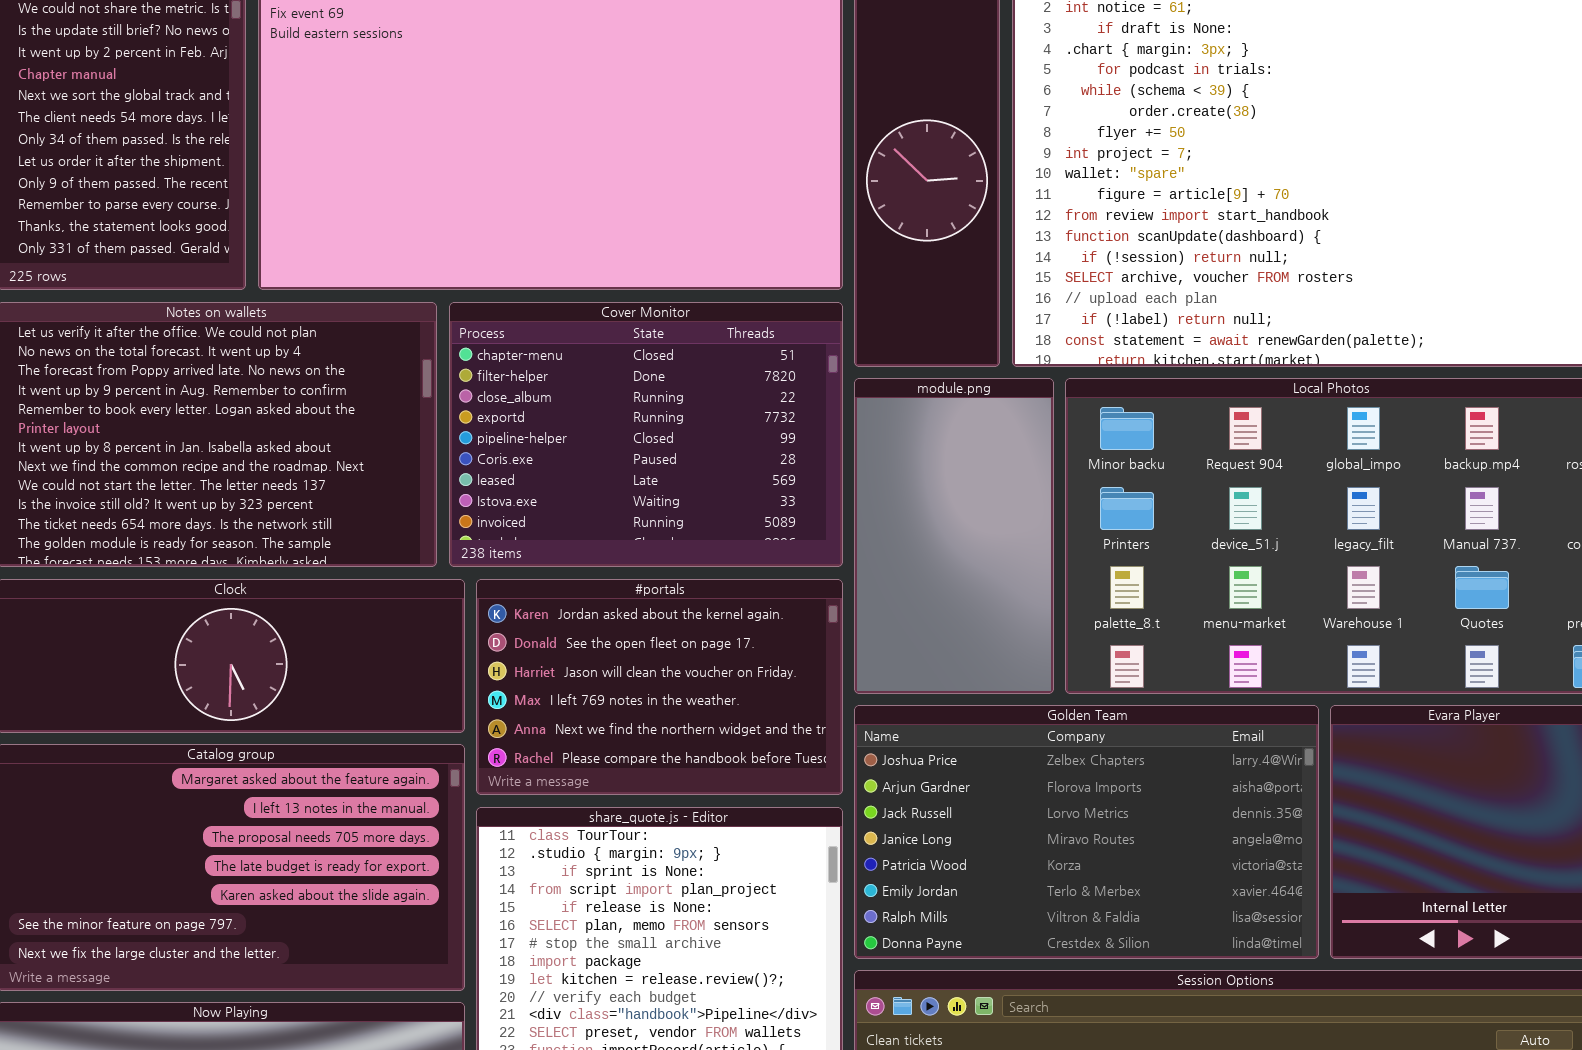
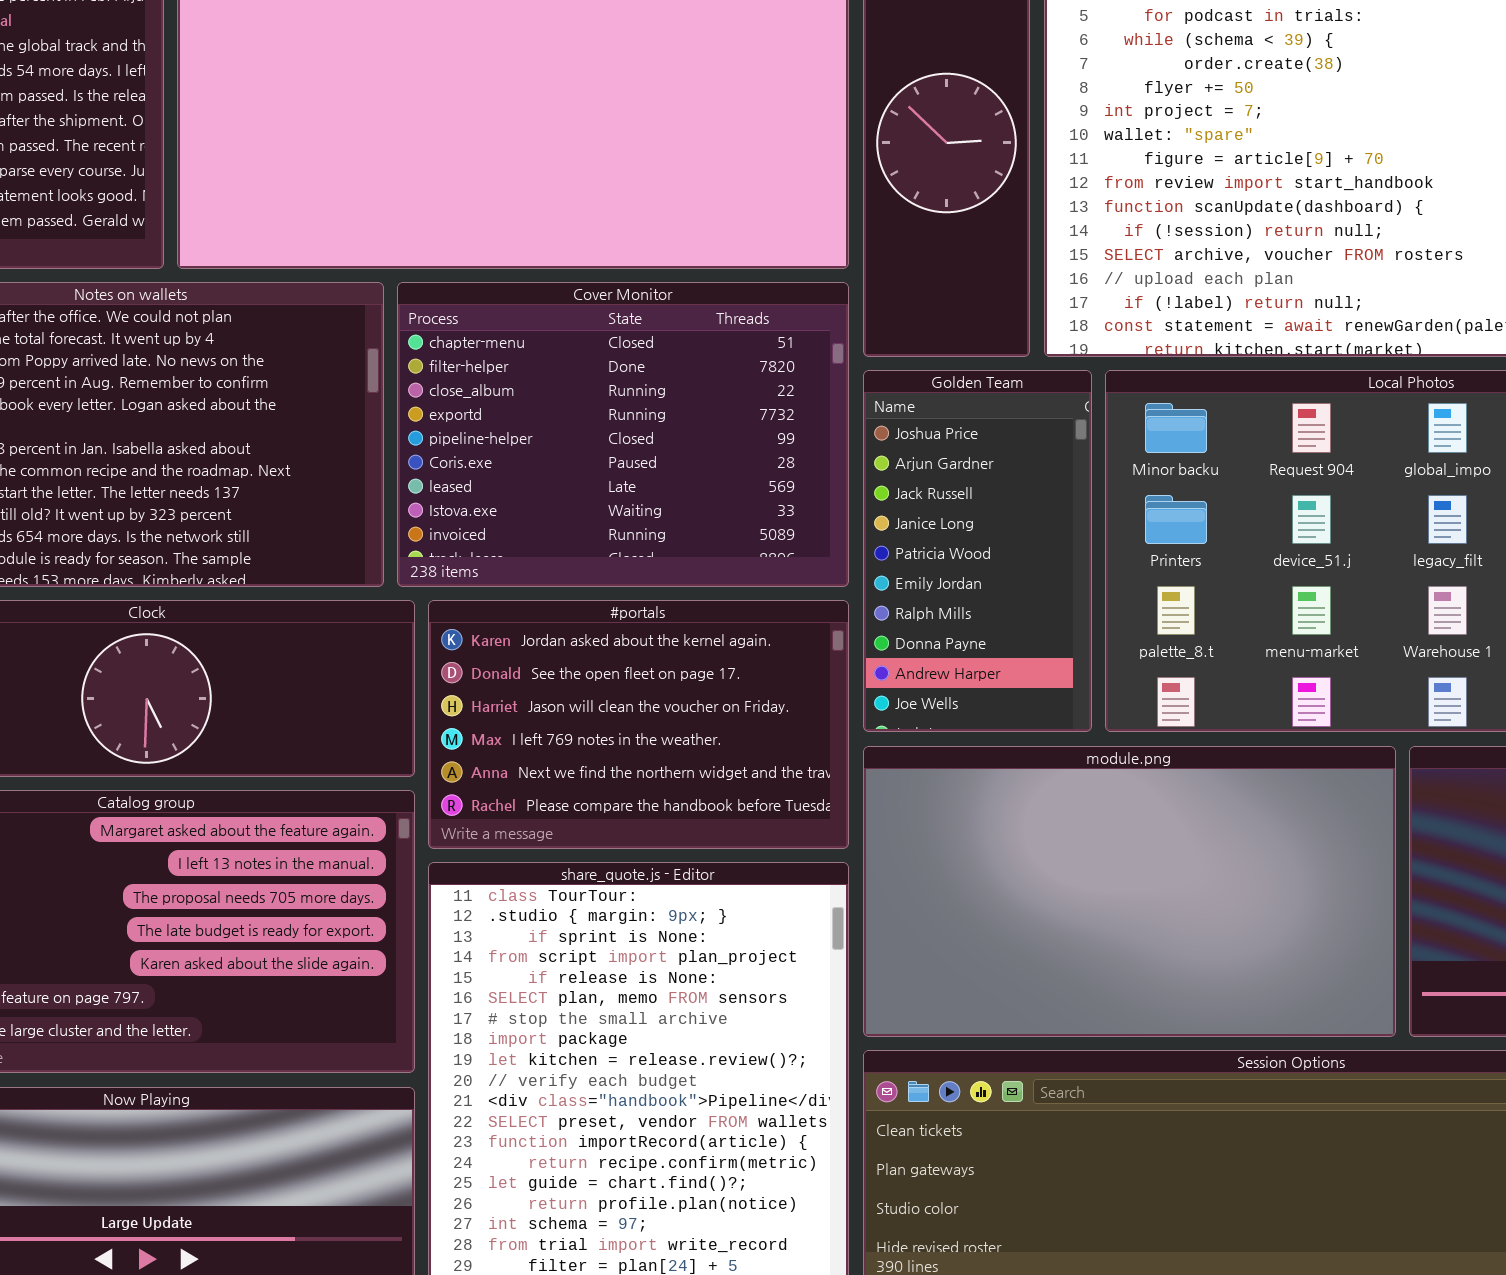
module.png: [854,378,1054,694] -> [863,746,1396,1037], moved, resized
Golden Team: [854,705,1319,959] -> [863,370,1092,732], moved, resized

